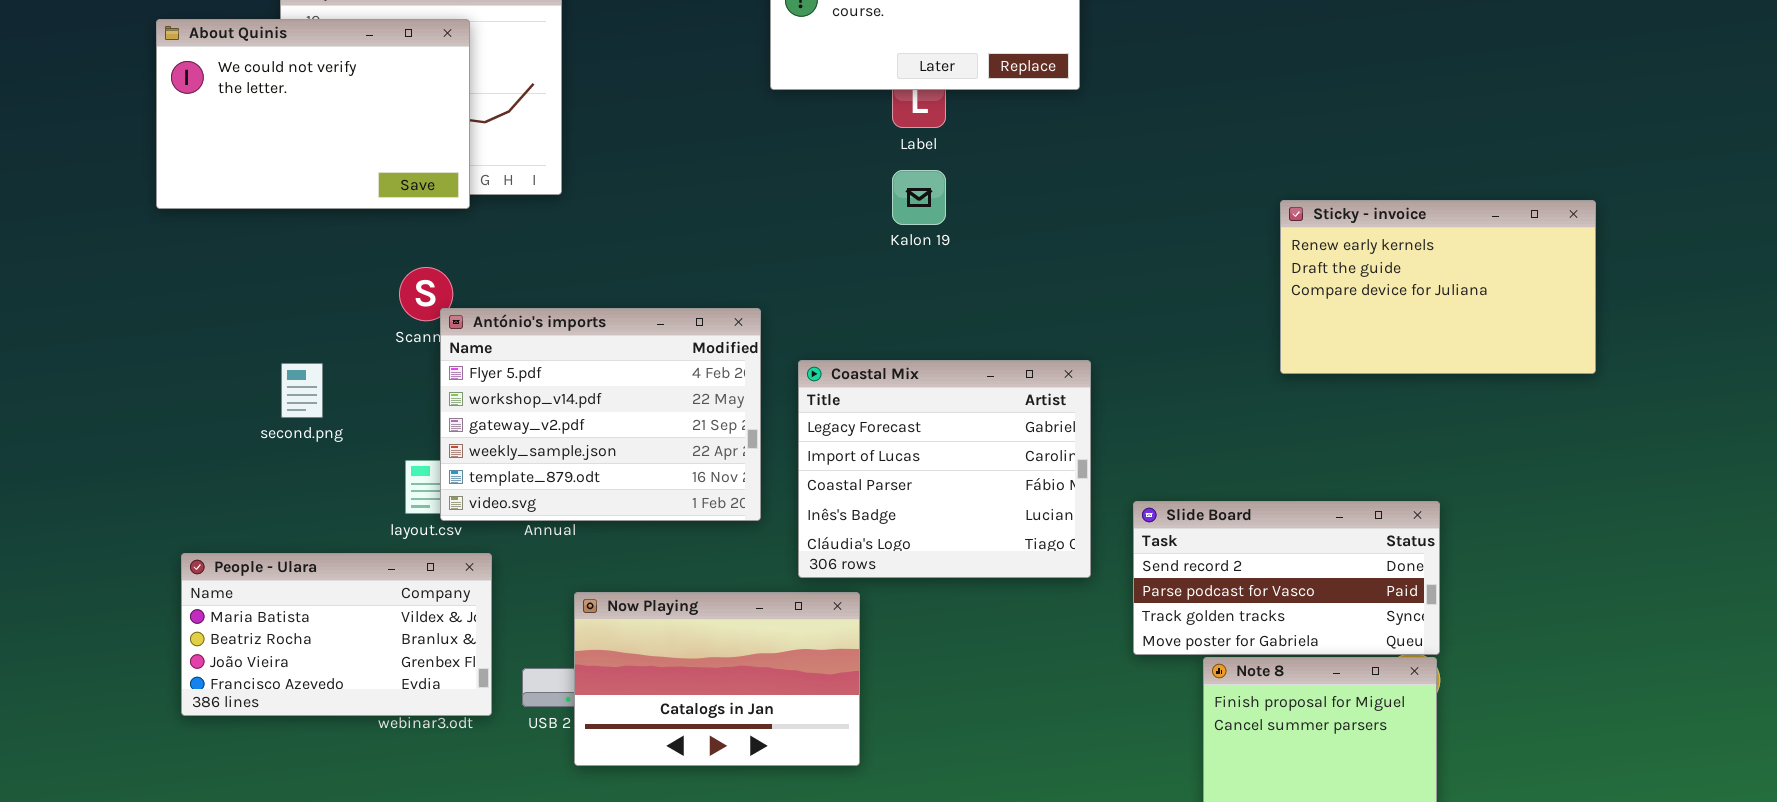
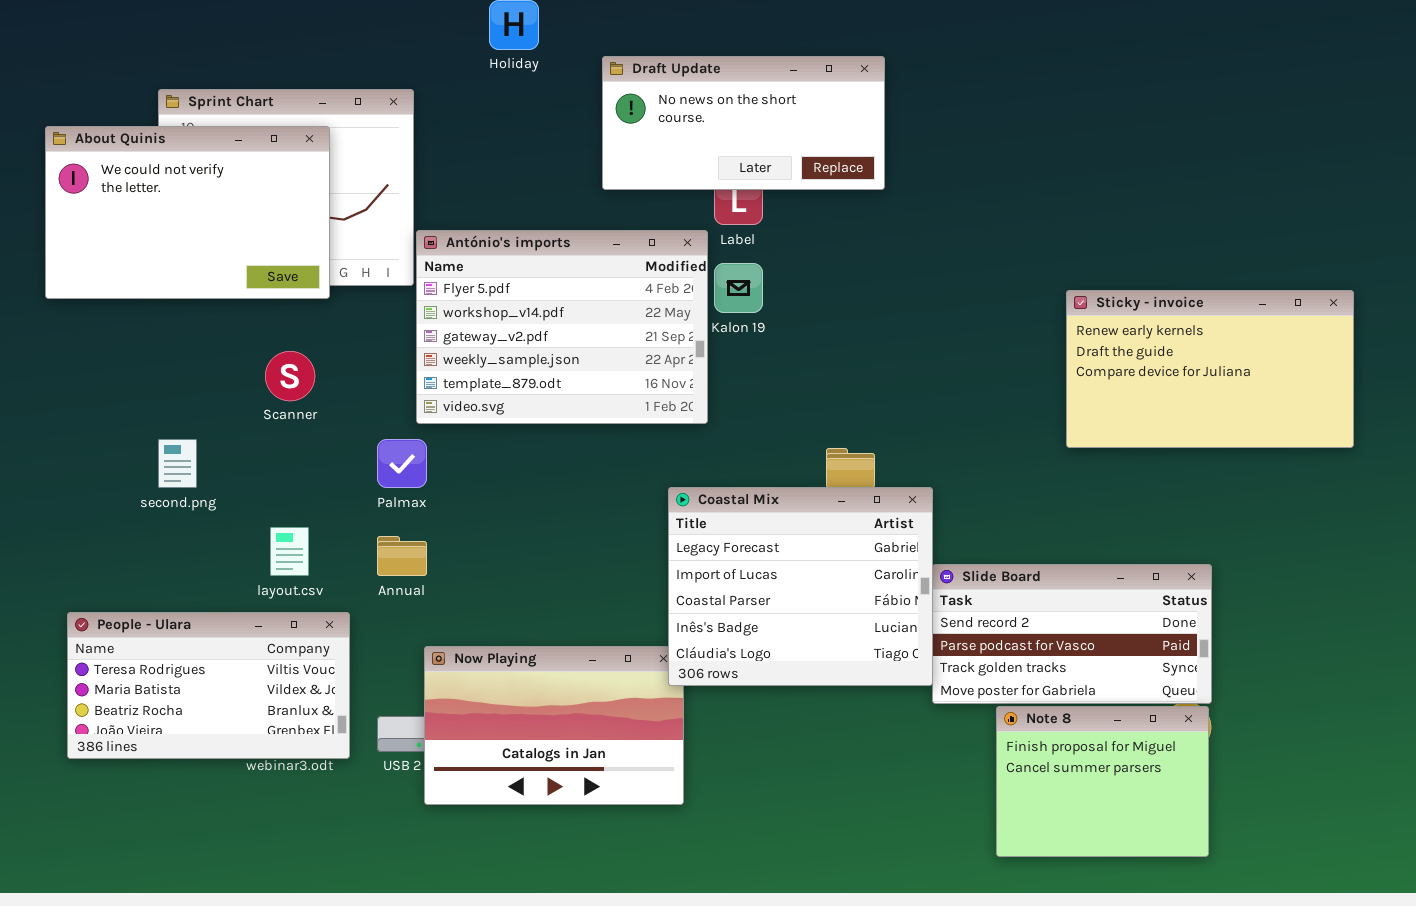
António's imports: [440,308,761,521] -> [416,230,708,424], moved
Coastal Mix: [798,360,1091,578] -> [668,487,933,686], moved
People - Ulara: [181,553,492,716] -> [67,612,350,759], scrolled up 1 row

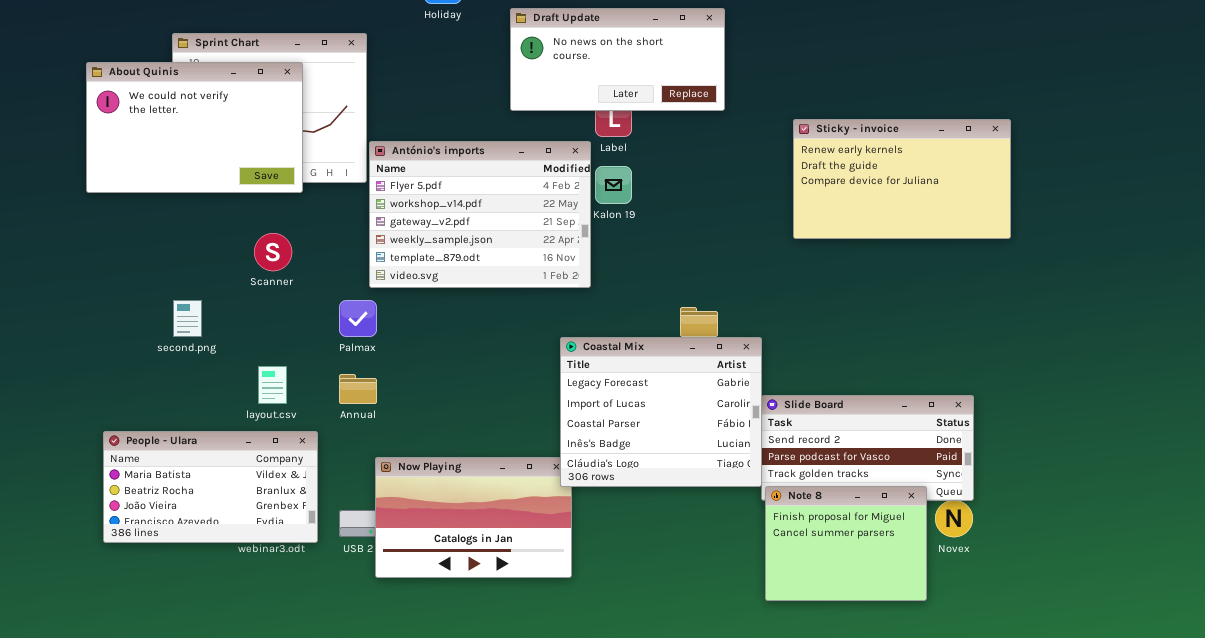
Sticky - invoice: [1066,290,1354,448] -> [793,119,1011,239], moved
People - Ulara: [67,612,350,759] -> [103,431,318,543], scrolled down 1 row
Note 8: [996,706,1209,857] -> [765,486,927,601], moved

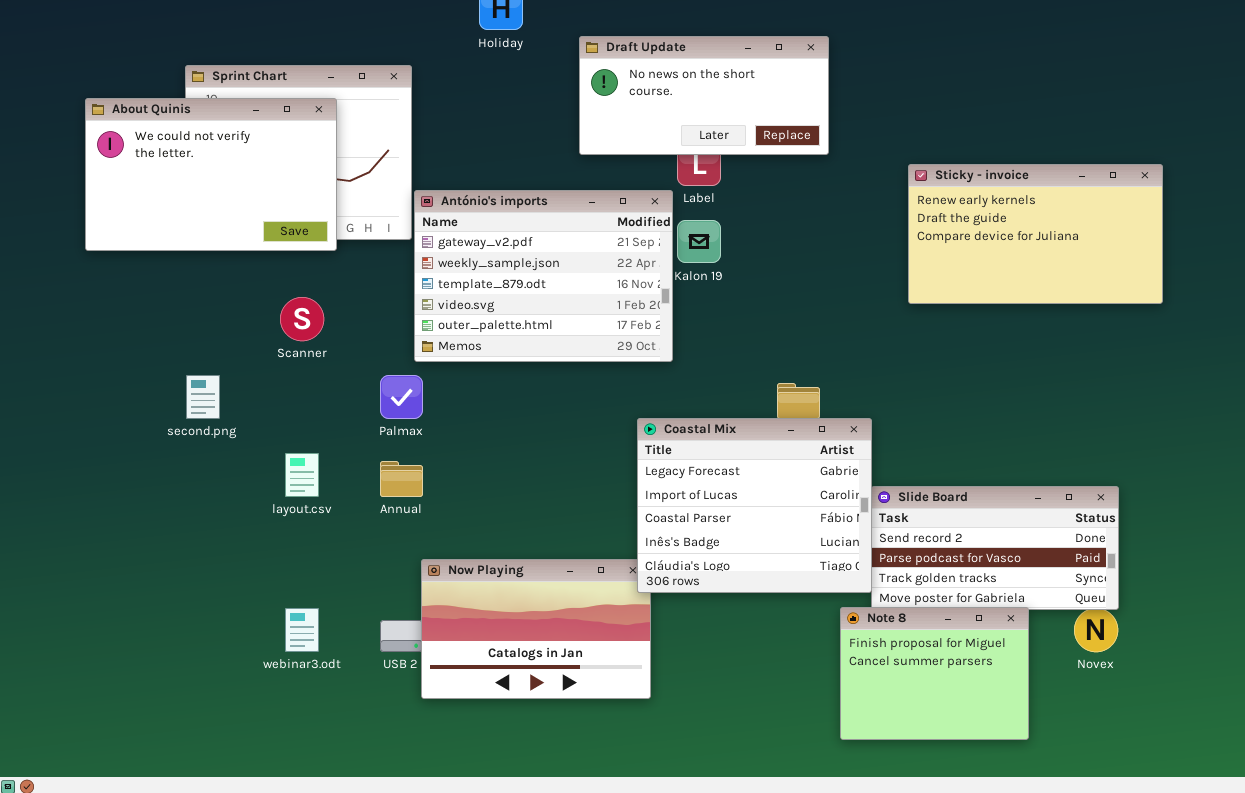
António's imports: [369,141,591,288] -> [414,190,673,362], scrolled down 2 rows
People - Ulara: [103,431,318,543] -> none, closed
Note 8: [765,486,927,601] -> [840,607,1029,740], moved

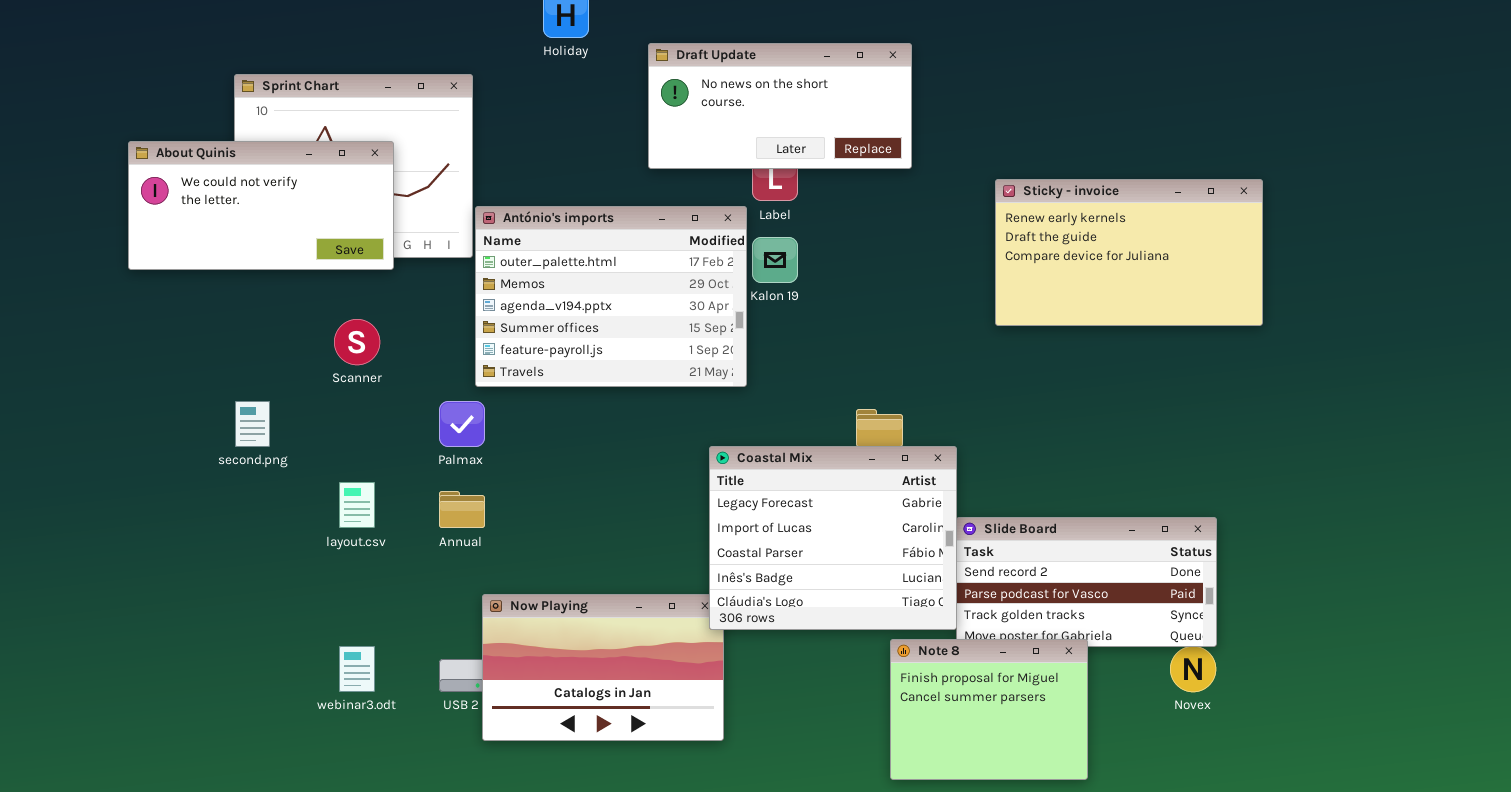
About Quinis: [85,98,337,251] -> [128,141,394,270], resized
António's imports: [414,190,673,362] -> [475,206,747,387], scrolled down 4 rows
Note 8: [840,607,1029,740] -> [890,639,1088,780], moved

